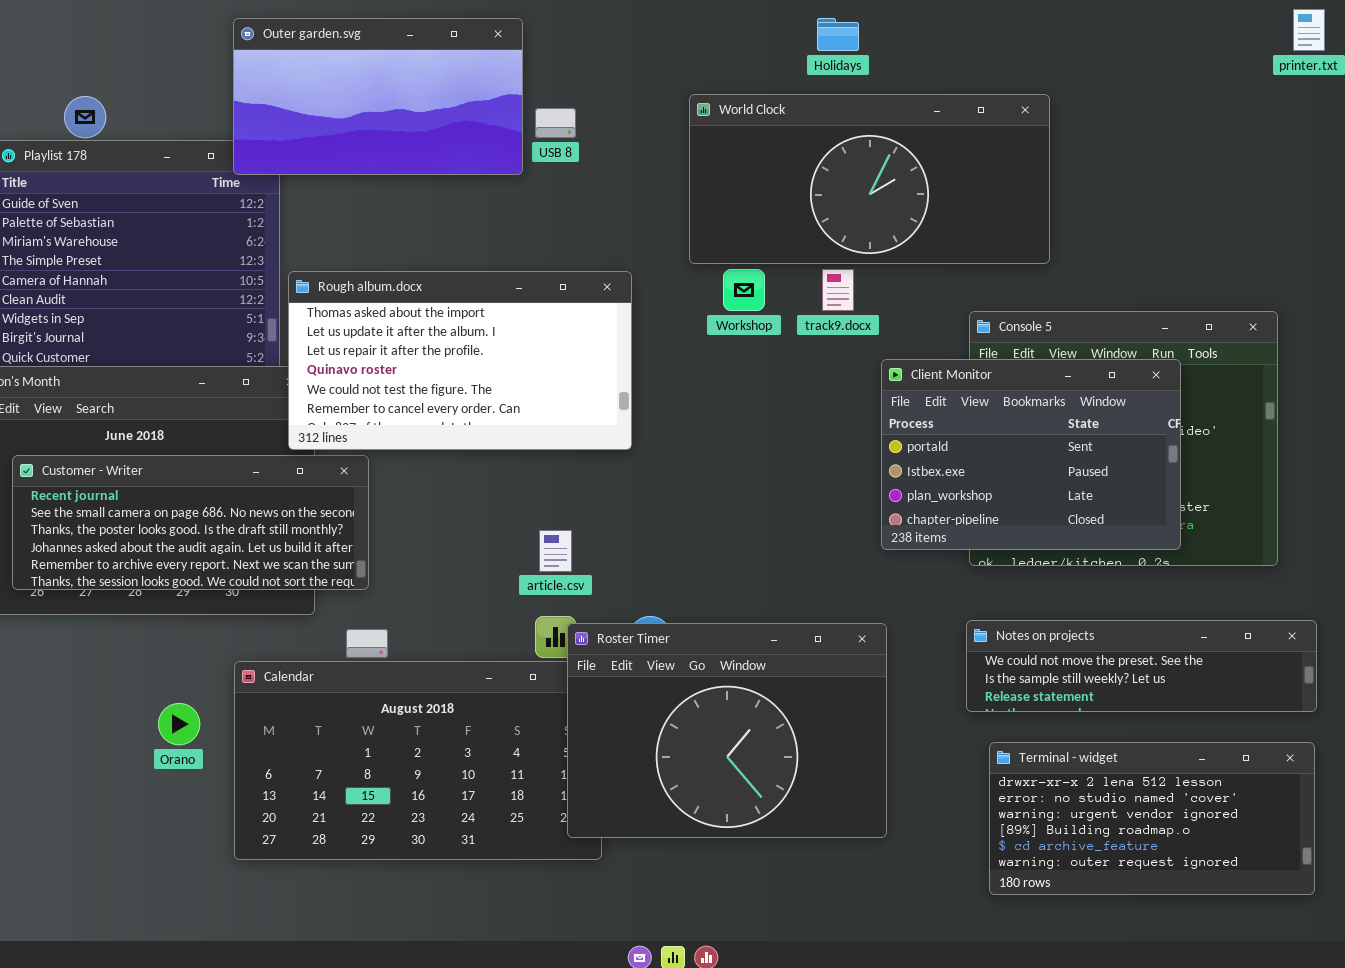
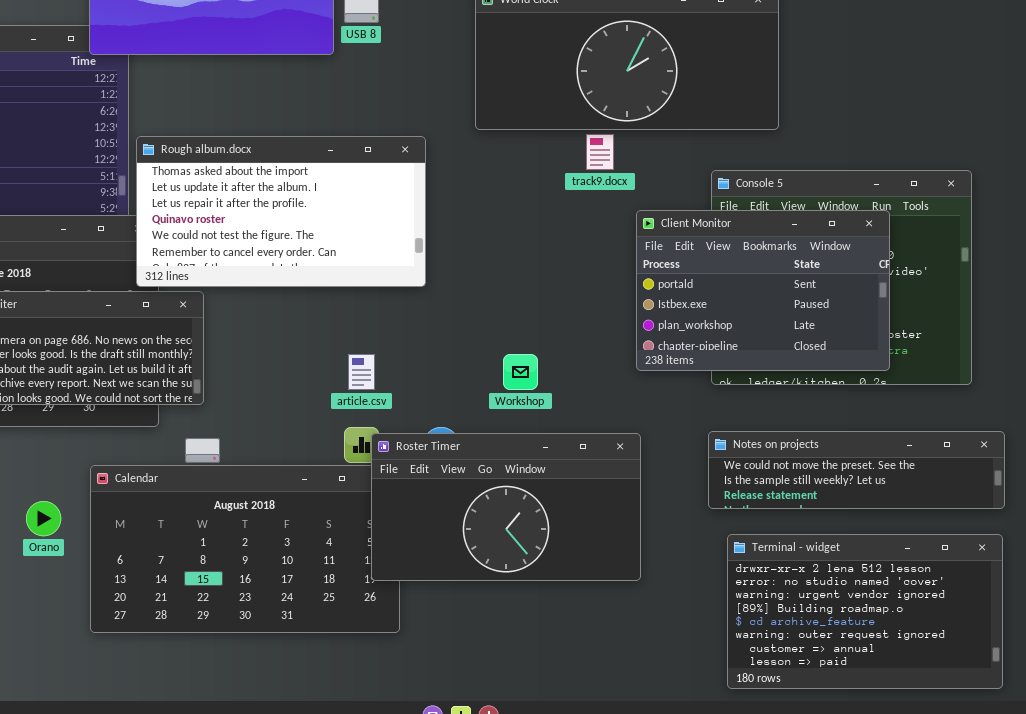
Workshop: [723,269,765,311] -> [503,354,538,390], moved
Roster Timer: [567,623,887,838] -> [371,433,641,581], resized
Terminal - widget: [989,742,1315,895] -> [727,534,1003,689], resized

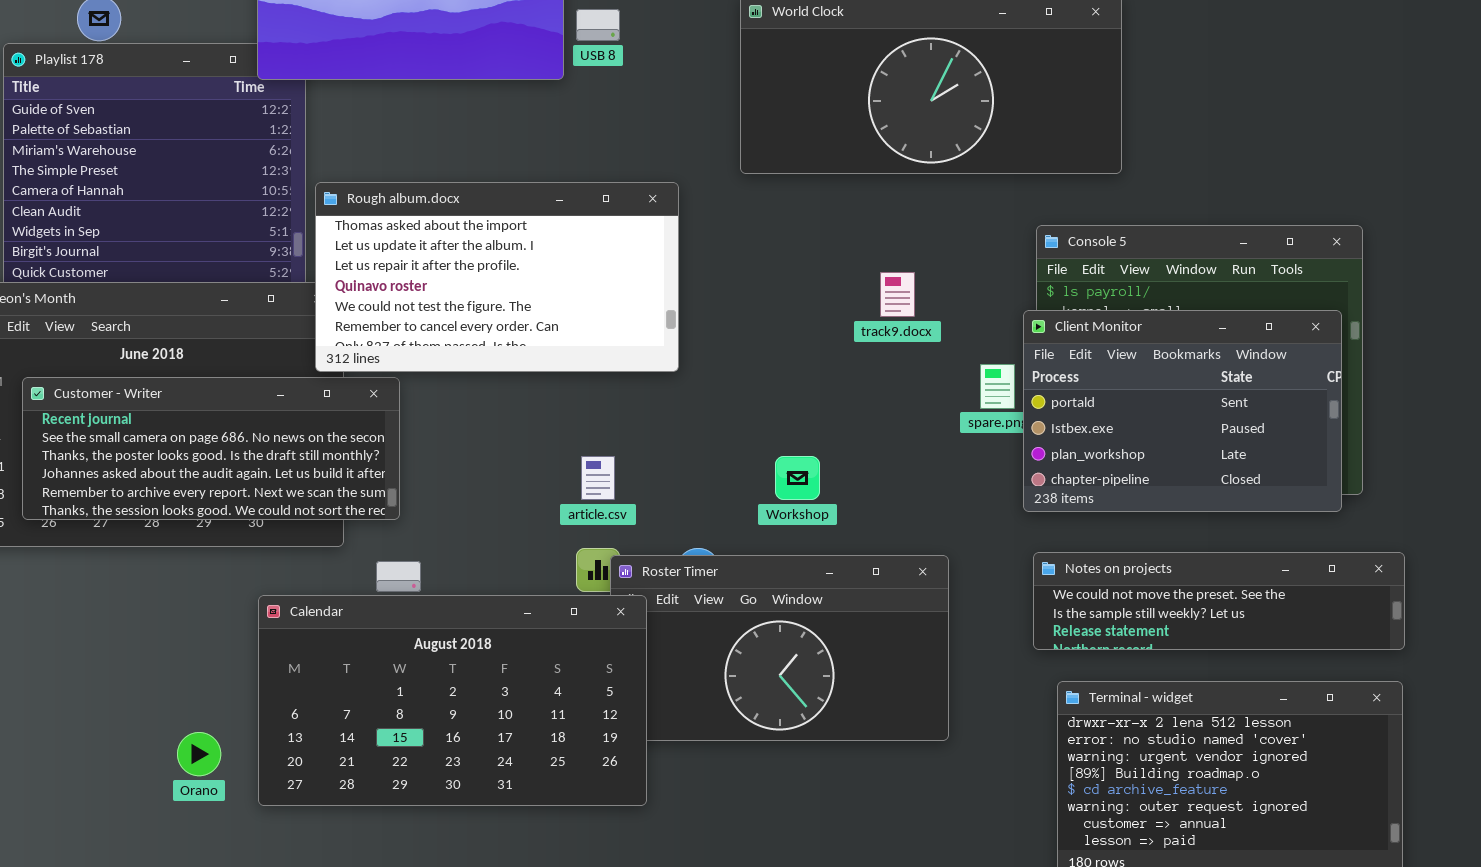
track9.docx: [586,134,614,170] -> [880,272,915,317], moved
Client Monitor: [636,210,890,371] -> [1023,310,1342,512], moved
Calendar: [90,465,400,633] -> [258,595,647,806], raised
Orano: [26,501,61,536] -> [177,732,221,776], moved

